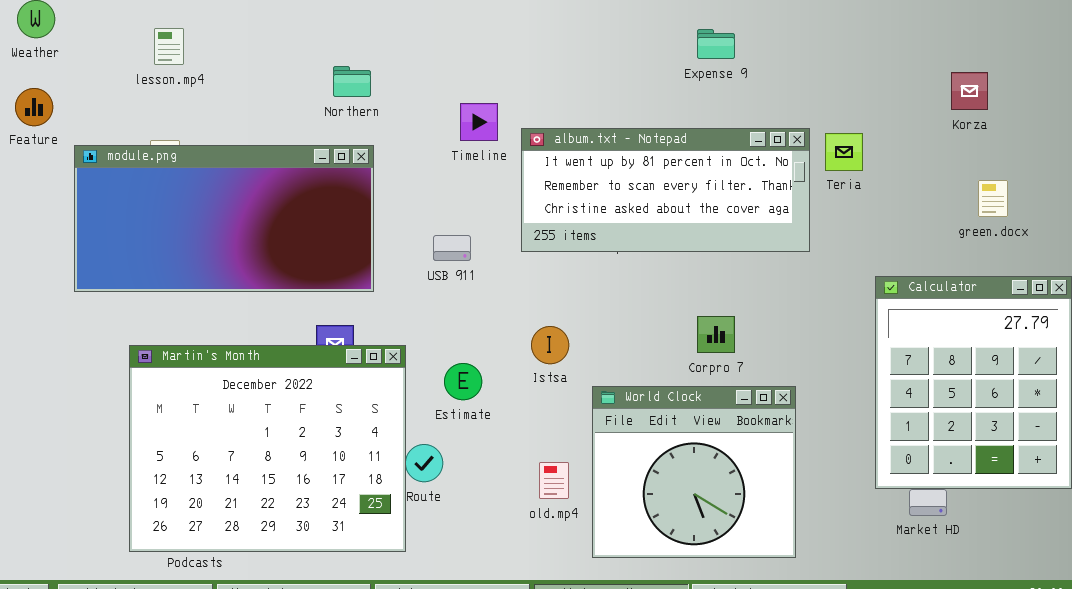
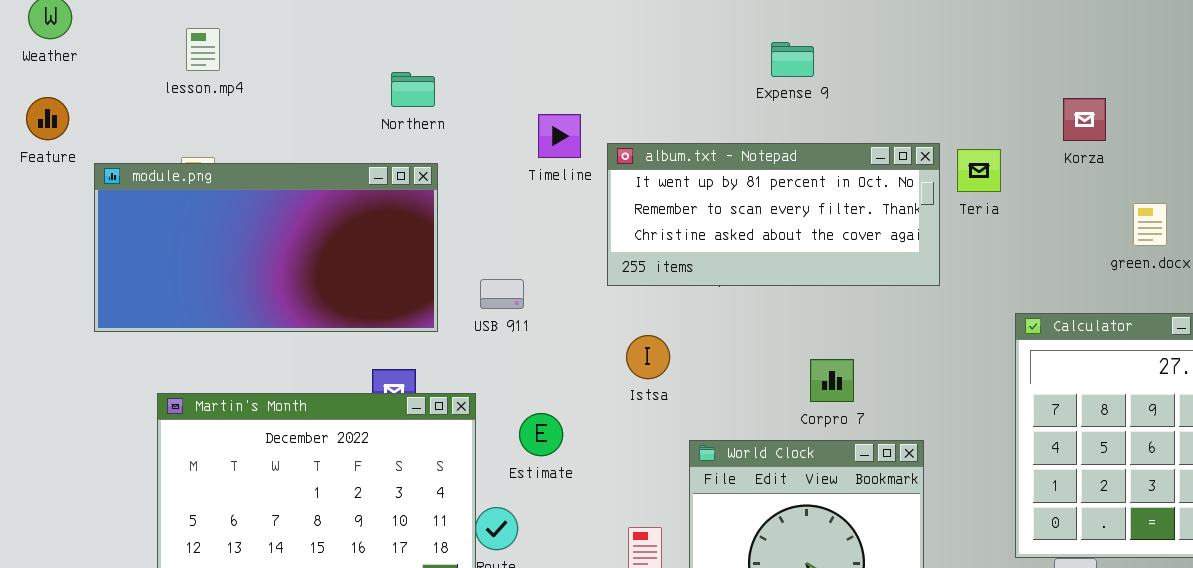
Expense 9: [697,29,735,59] -> [771,42,814,77], moved
Korza: [951,72,988,110] -> [1063,98,1106,141], moved
USB 911: [433,235,471,261] -> [480,279,524,309], moved
Istsa: [531,326,569,364] -> [626,335,670,379], moved

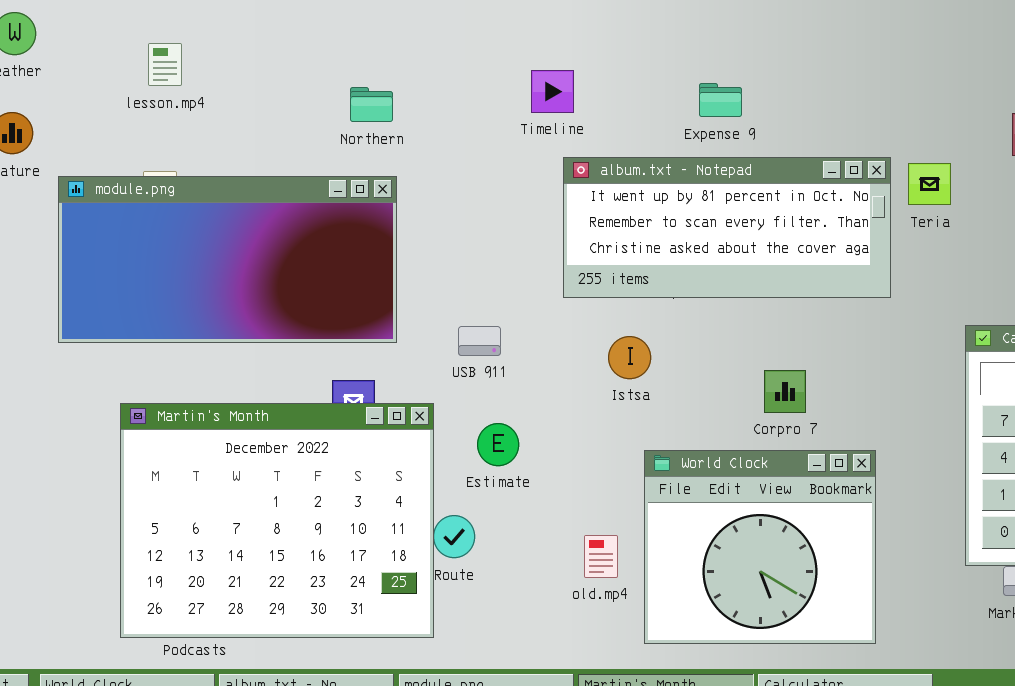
Expense 9: [771,42,814,77] -> [699,83,742,117], moved
Timeline: [538,114,581,158] -> [531,70,574,113], moved
USB 911: [480,279,524,309] -> [458,326,501,356], moved
Istsa: [626,335,670,379] -> [608,336,651,379], moved

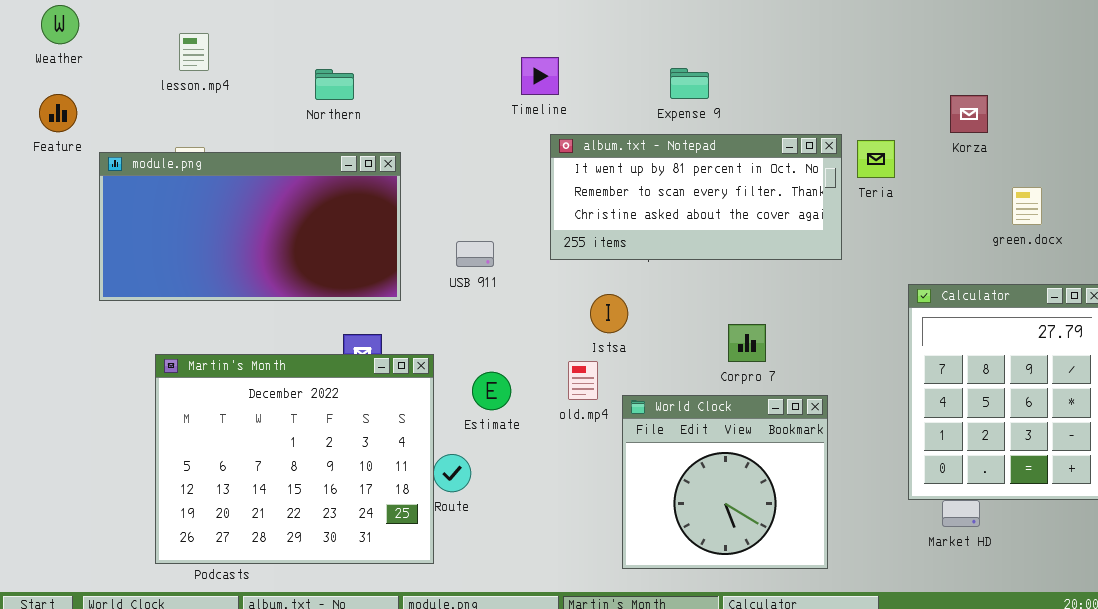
Northern: [350,87,393,122] -> [315,69,354,100], moved
USB 911: [458,326,501,356] -> [456,241,494,267], moved
old.mp4: [584,535,618,578] -> [568,361,598,400], moved

